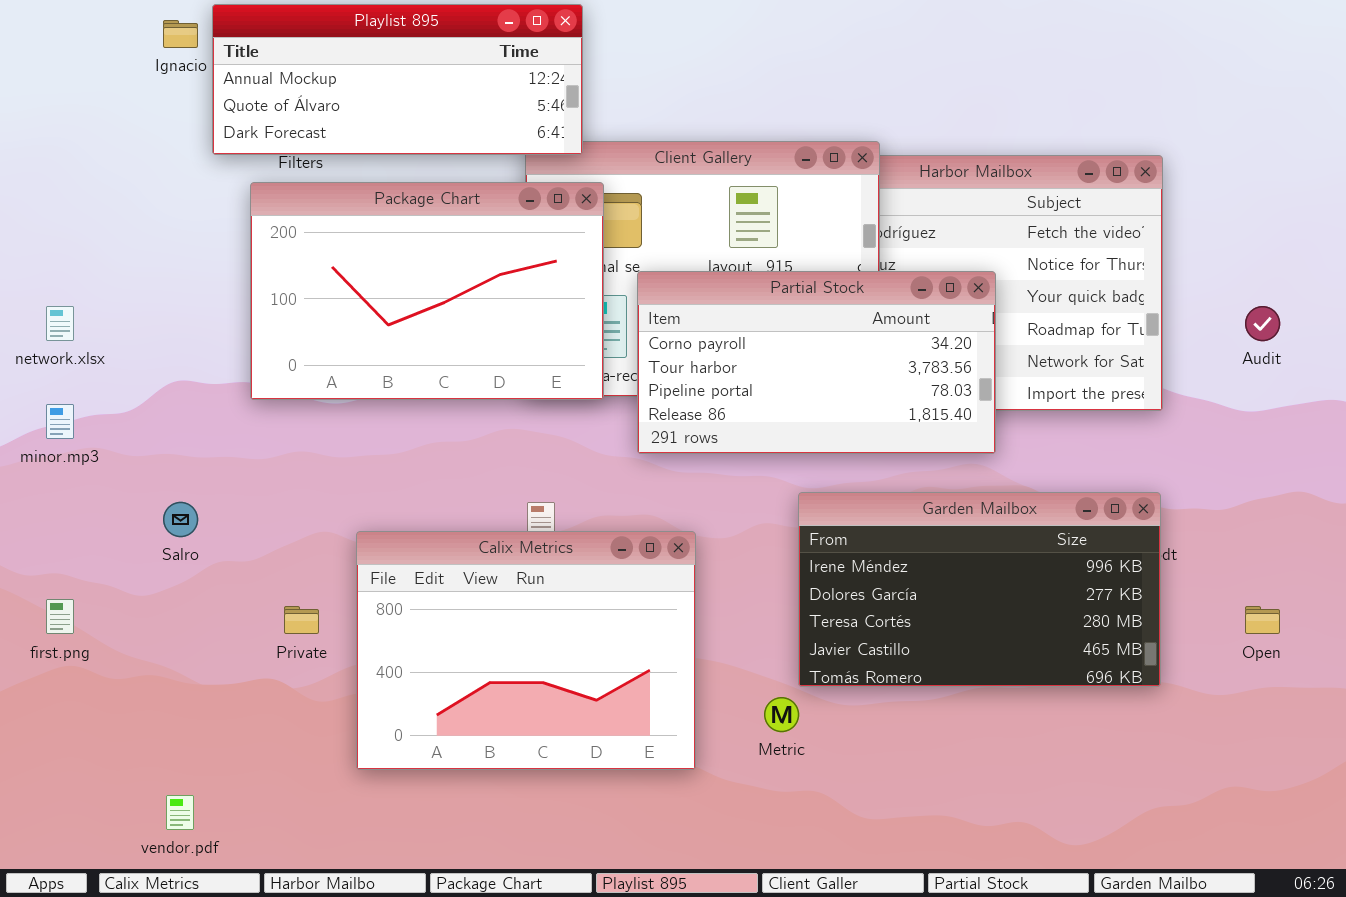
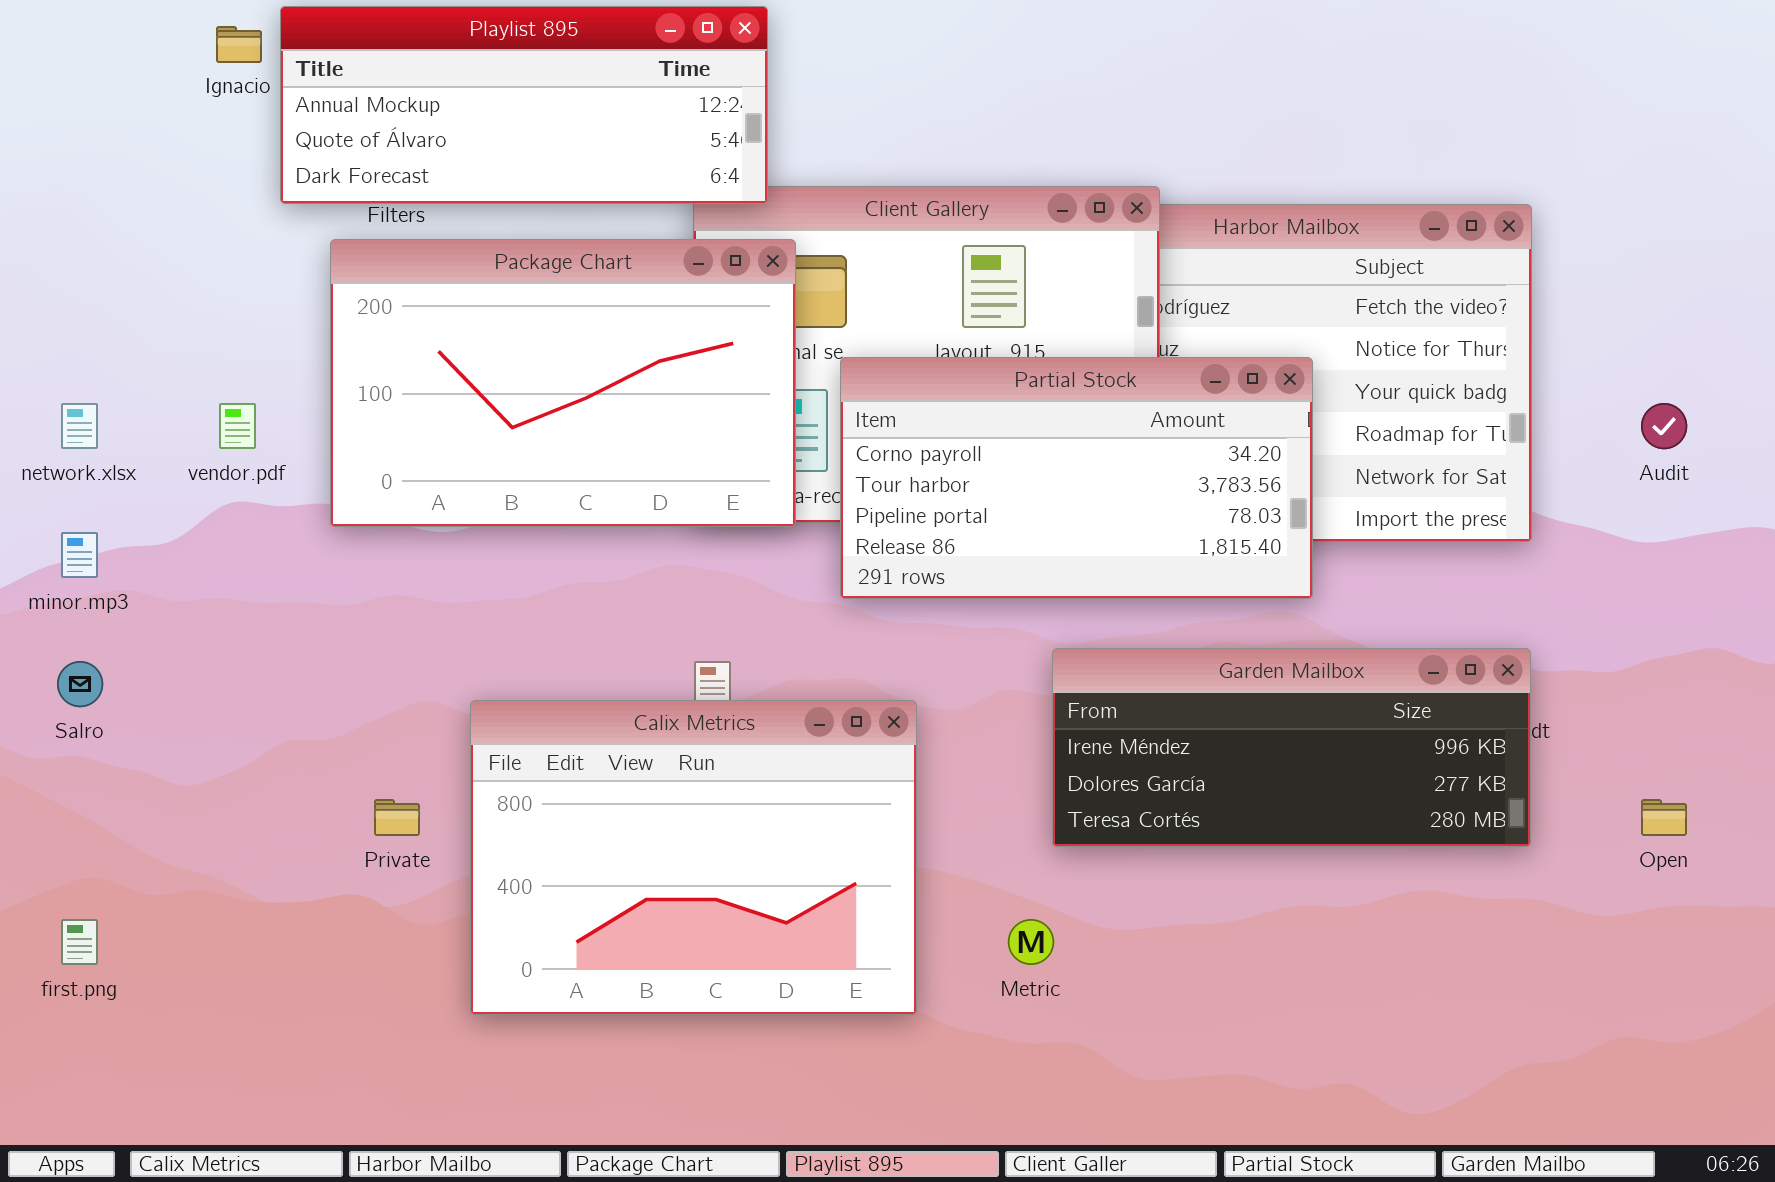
Garden Mailbox: [798,492,1161,687] -> [1052,648,1531,847], resized
Salro: [163,502,198,537] -> [57,661,103,707], moved
first.png: [46,599,74,634] -> [61,919,98,965], moved
vendor.pdf: [166,795,194,830] -> [219,403,256,449], moved

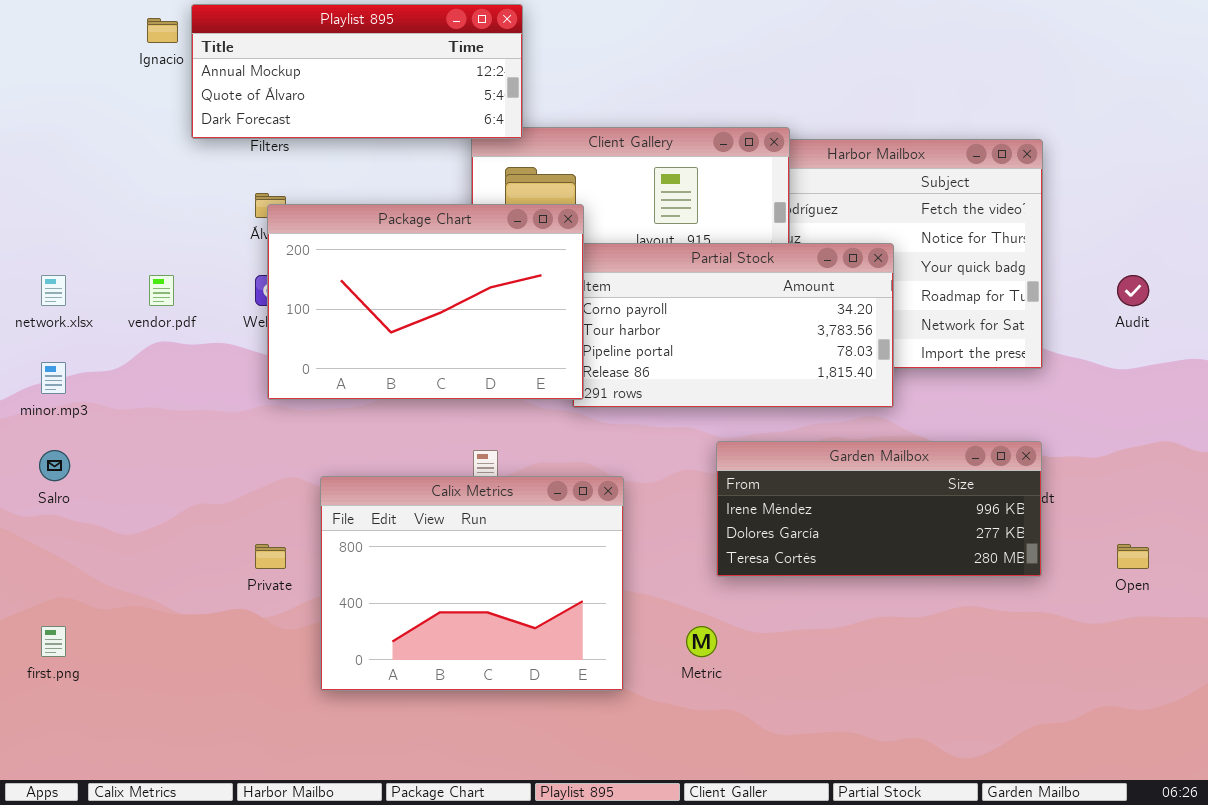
Package Chart: [330,239,796,527] -> [267,204,584,400], moved

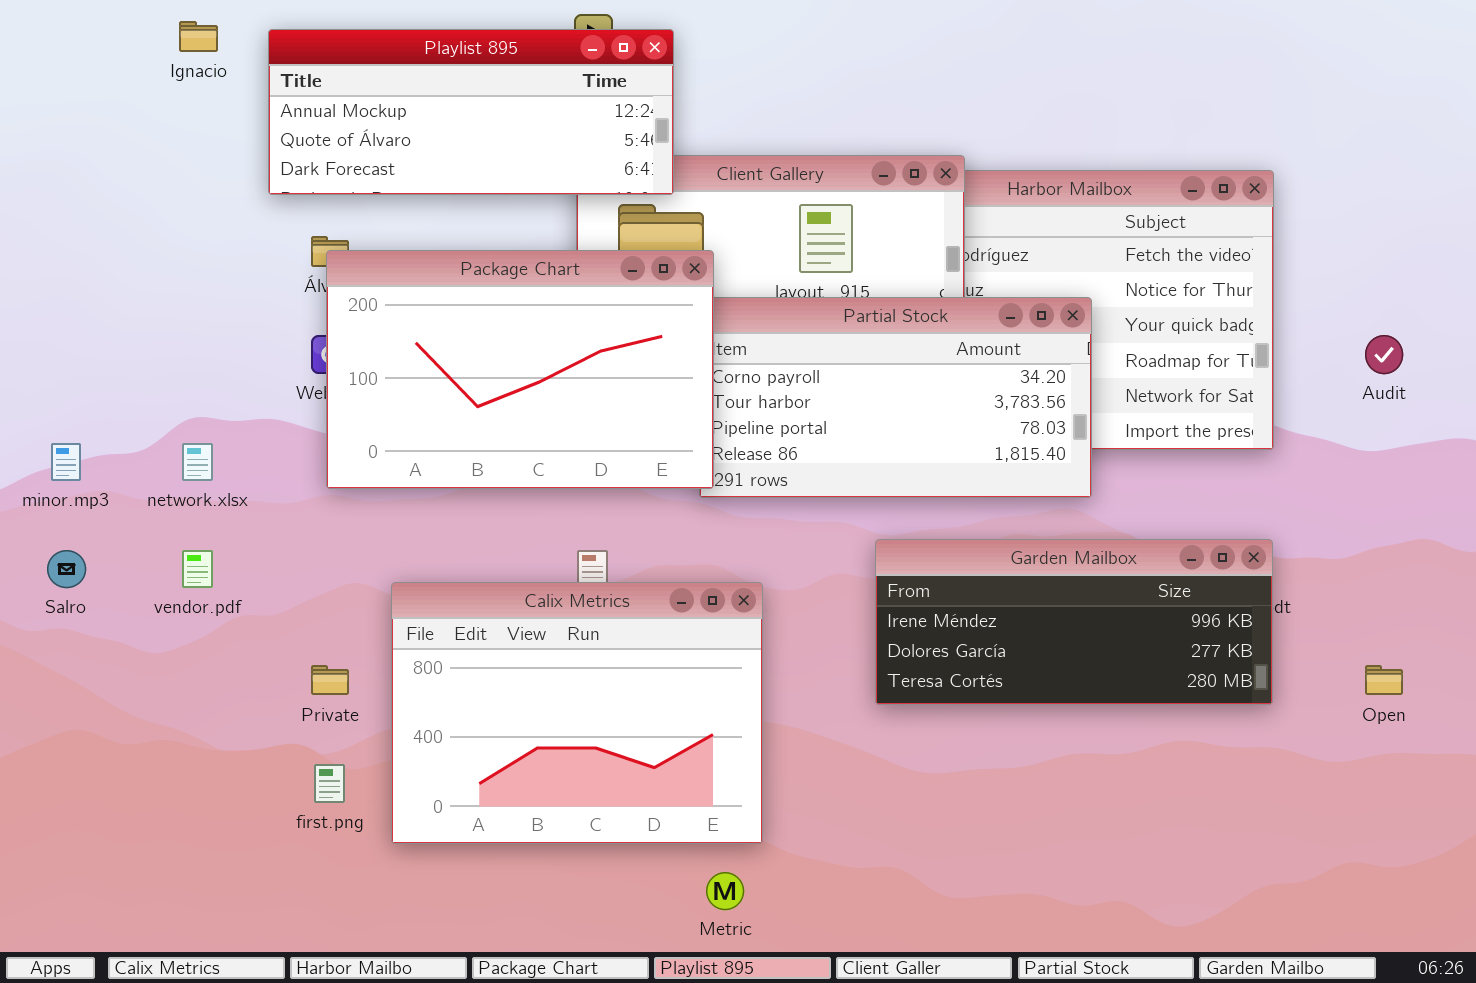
Playlist 895: [191,4,523,139] -> [268,29,674,195], moved
network.xlsx: [41,275,66,306] -> [182,443,213,481], moved
vendor.pdf: [149,275,174,306] -> [182,550,213,588], moved
first.png: [41,626,66,657] -> [314,764,345,803], moved
Metric: [686,626,717,657] -> [706,872,744,910], moved

